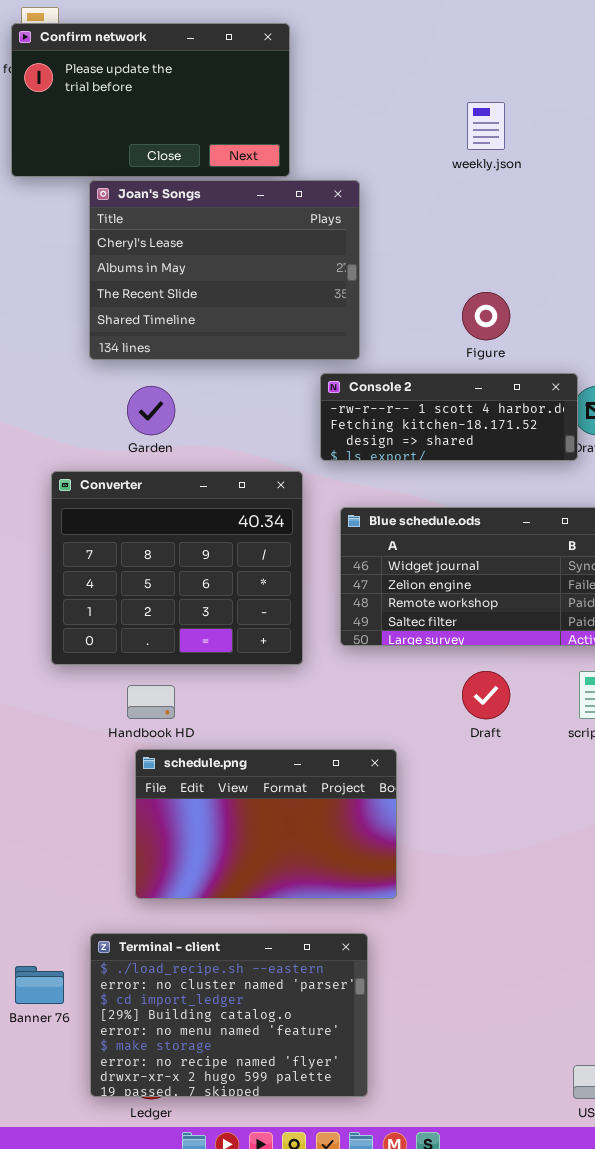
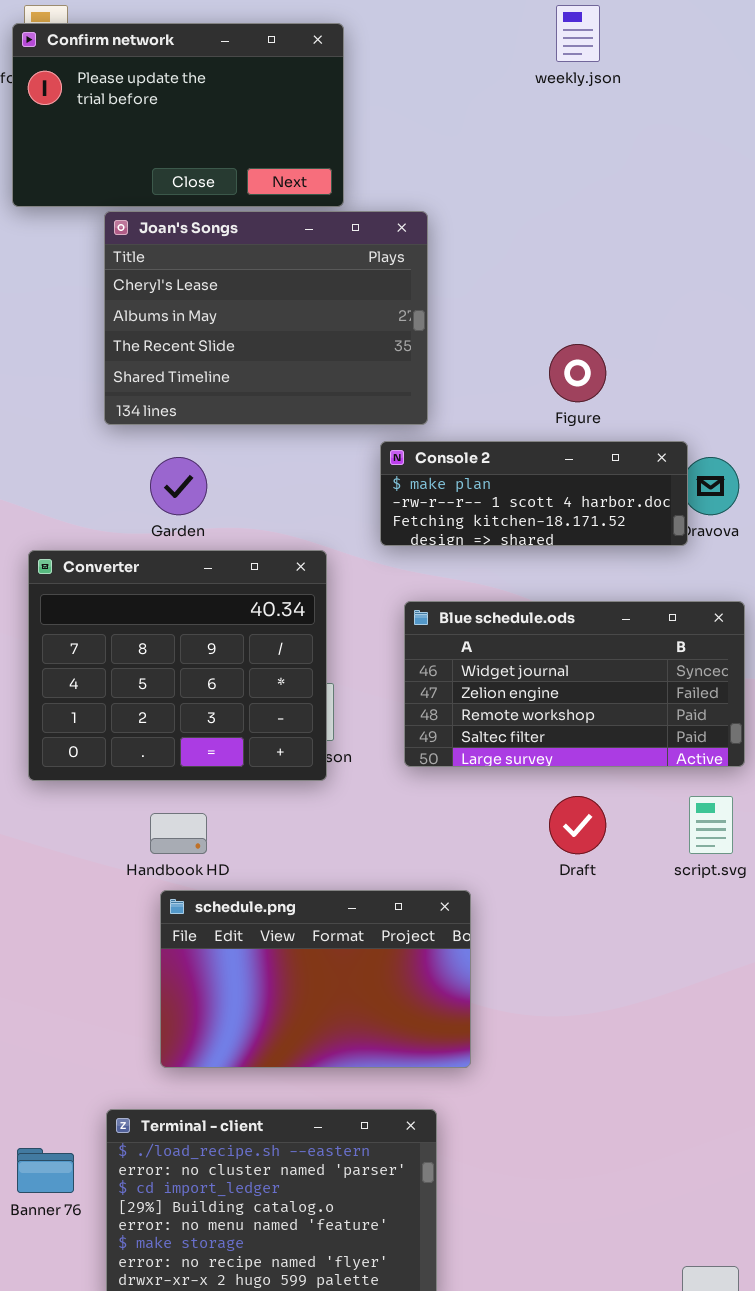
weekly.json: [467,102,505,150] -> [556,5,600,62], moved
Console 2: [320,373,578,461] -> [380,441,688,546], scrolled up 1 row
Converter: [51,471,303,665] -> [28,550,327,781], moved

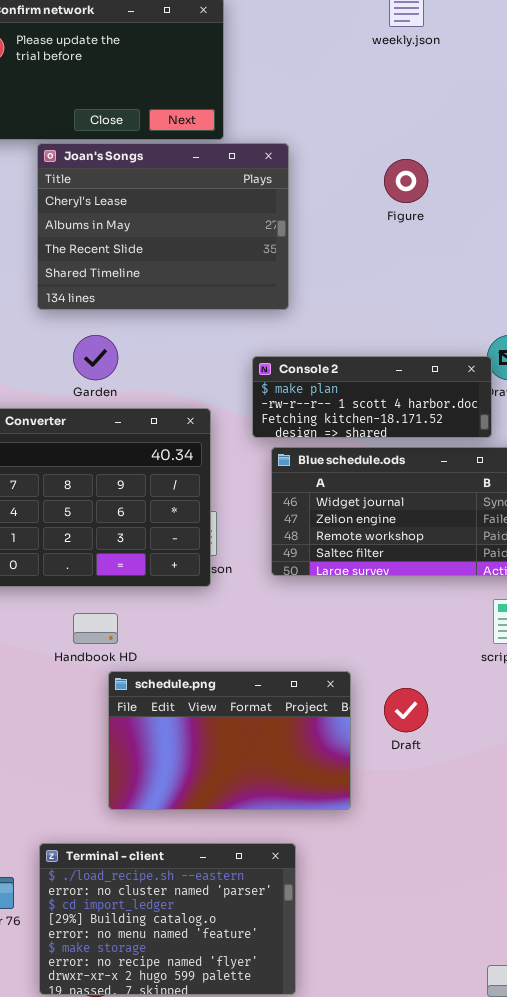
Figure: [549,344,606,402] -> [384,159,428,203], moved
Console 2: [380,441,688,546] -> [252,356,492,438], moved
Draft: [549,796,606,854] -> [384,688,428,732], moved
schedule.png: [160,890,471,1068] -> [108,671,351,810], moved

